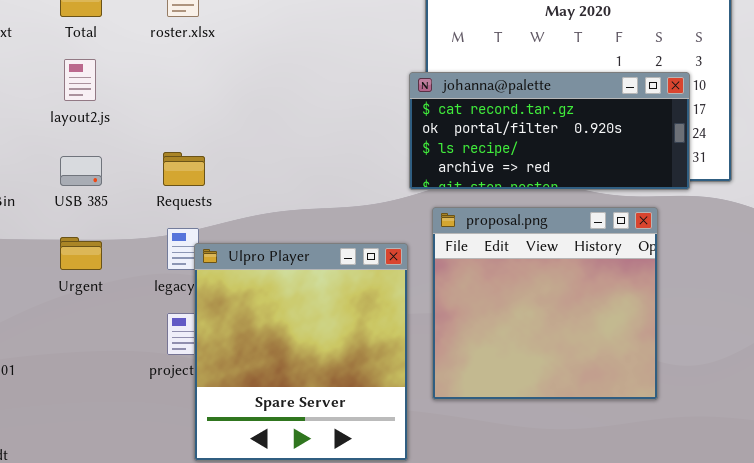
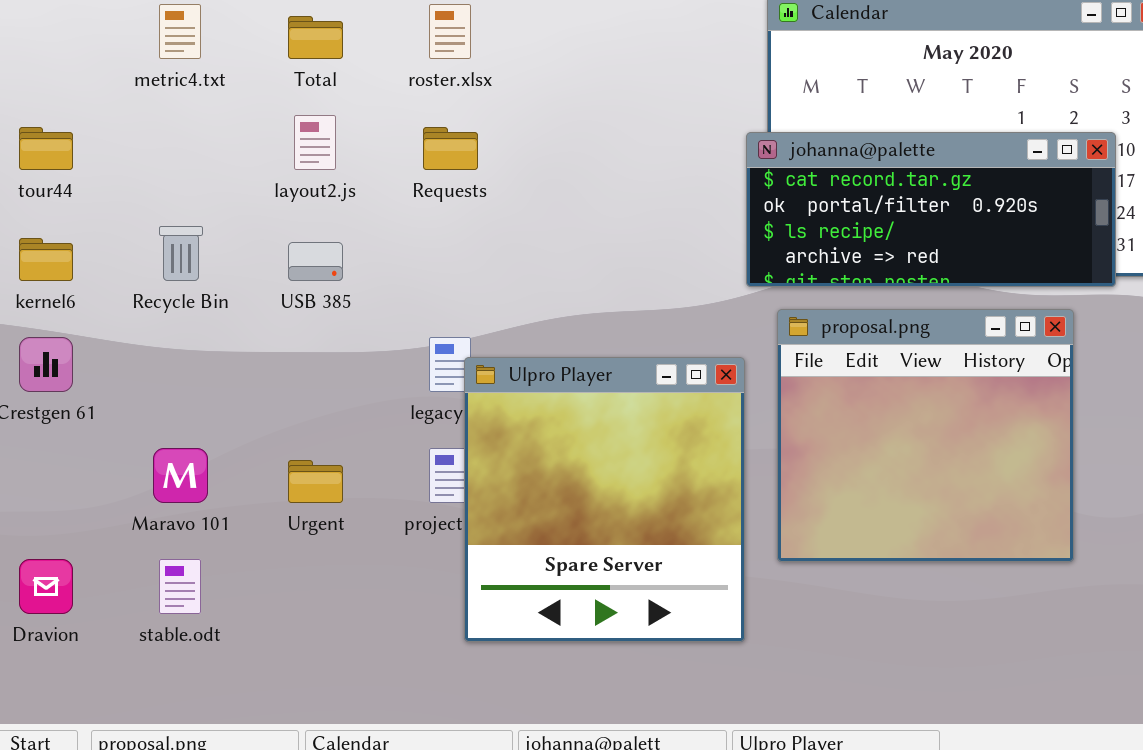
Requests: [163,152,205,186] -> [423,127,478,170], moved
Urgent: [60,237,102,270] -> [288,460,343,503], moved

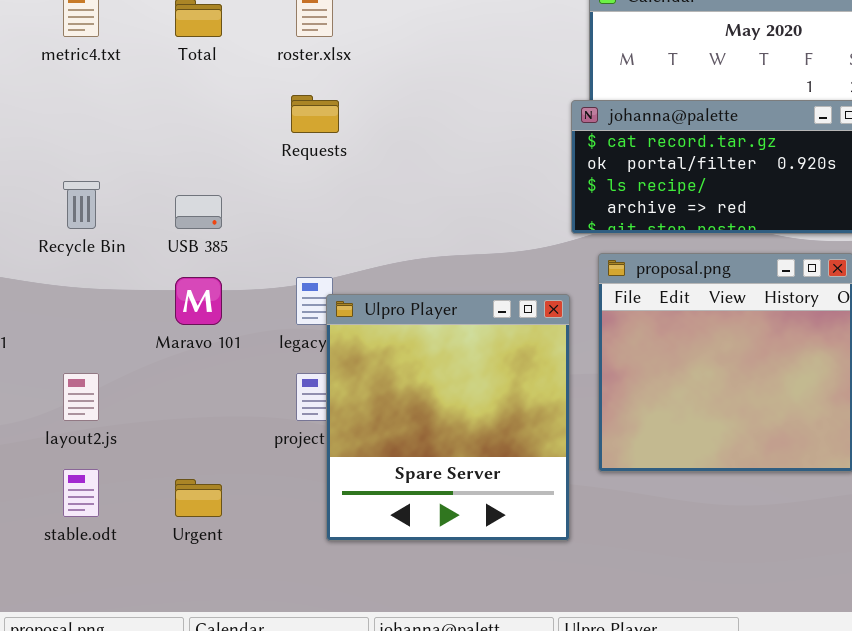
layout2.js: [294,115,336,170] -> [63,373,99,421], moved
Maravo 101: [153,448,208,503] -> [175,277,222,325], moved
Urgent: [288,460,343,503] -> [175,479,222,517], moved

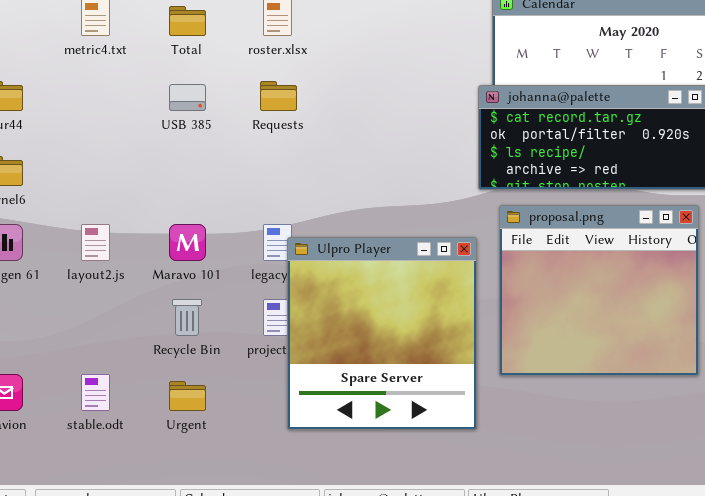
Recycle Bin: [63,181,100,229] -> [172,299,202,336], moved
USB 385: [175,195,222,229] -> [169,84,206,111], moved
layout2.js: [63,373,99,421] -> [81,224,110,261], moved

